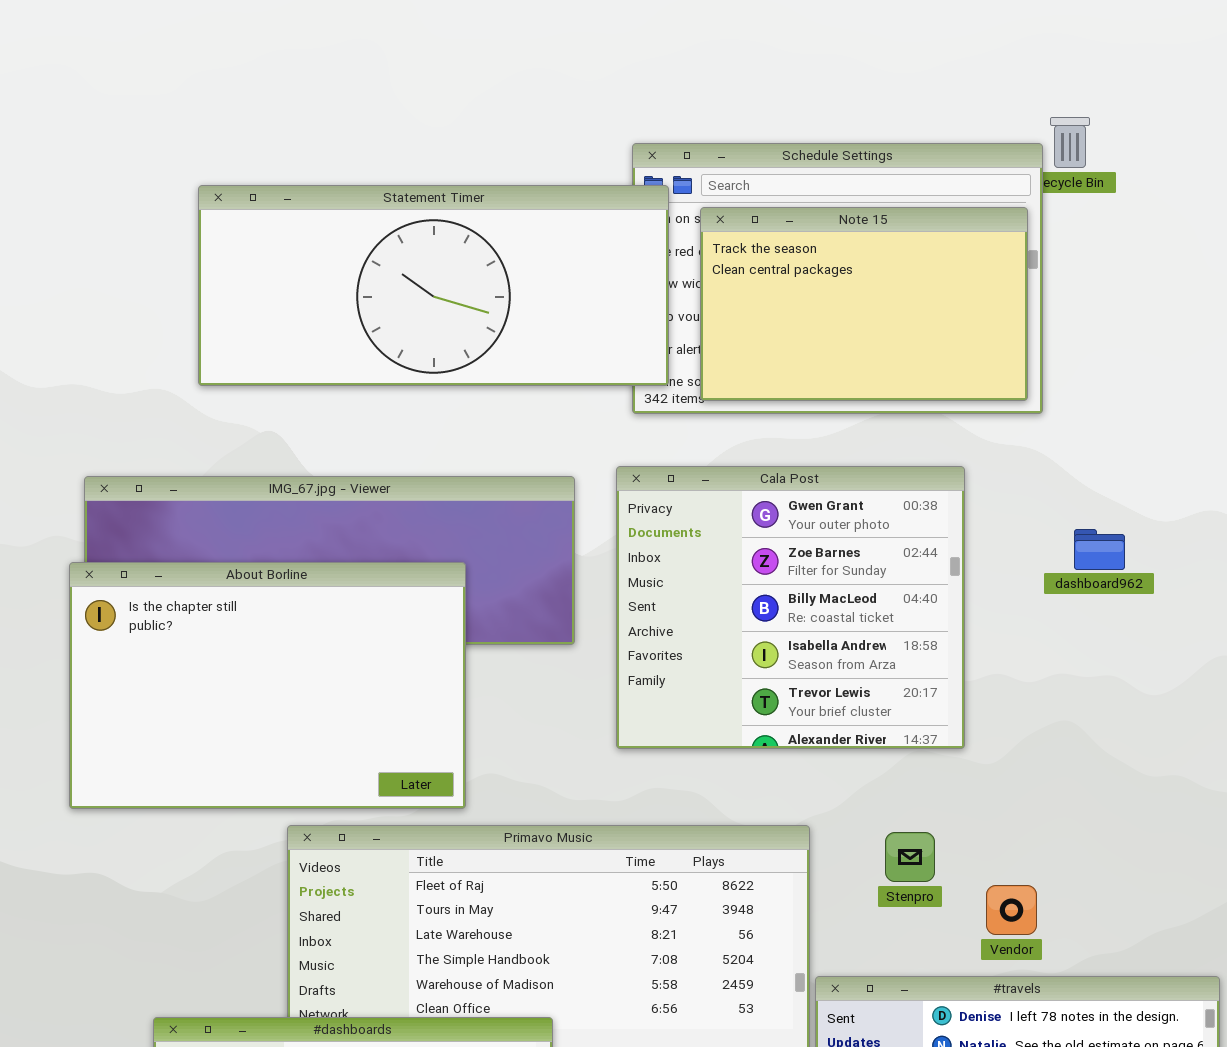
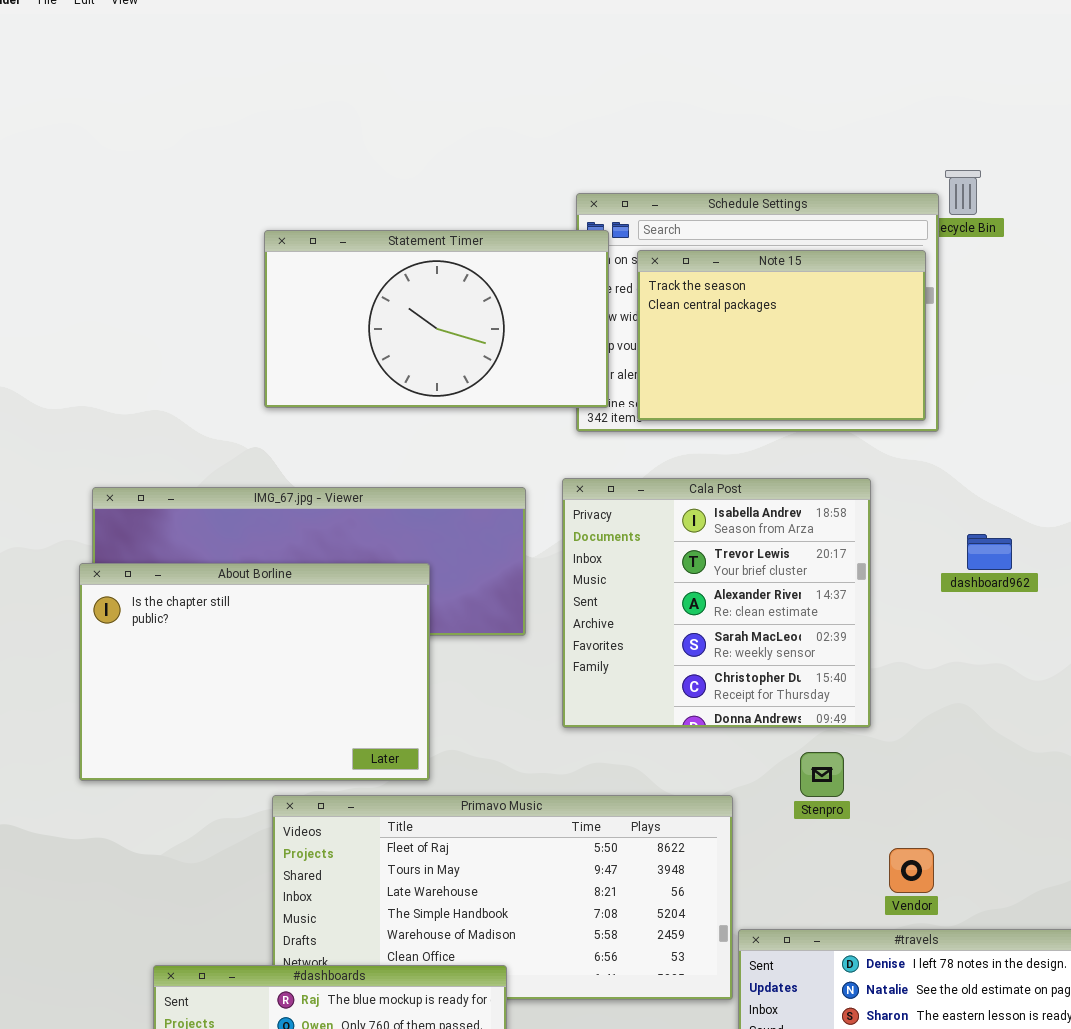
Statement Timer: [198,185,669,386] -> [264,230,609,408], resized
Cala Post: [616,466,965,749] -> [562,478,871,728], scrolled down 3 rows
Stenpro: [885,832,935,882] -> [800,752,844,797], moved

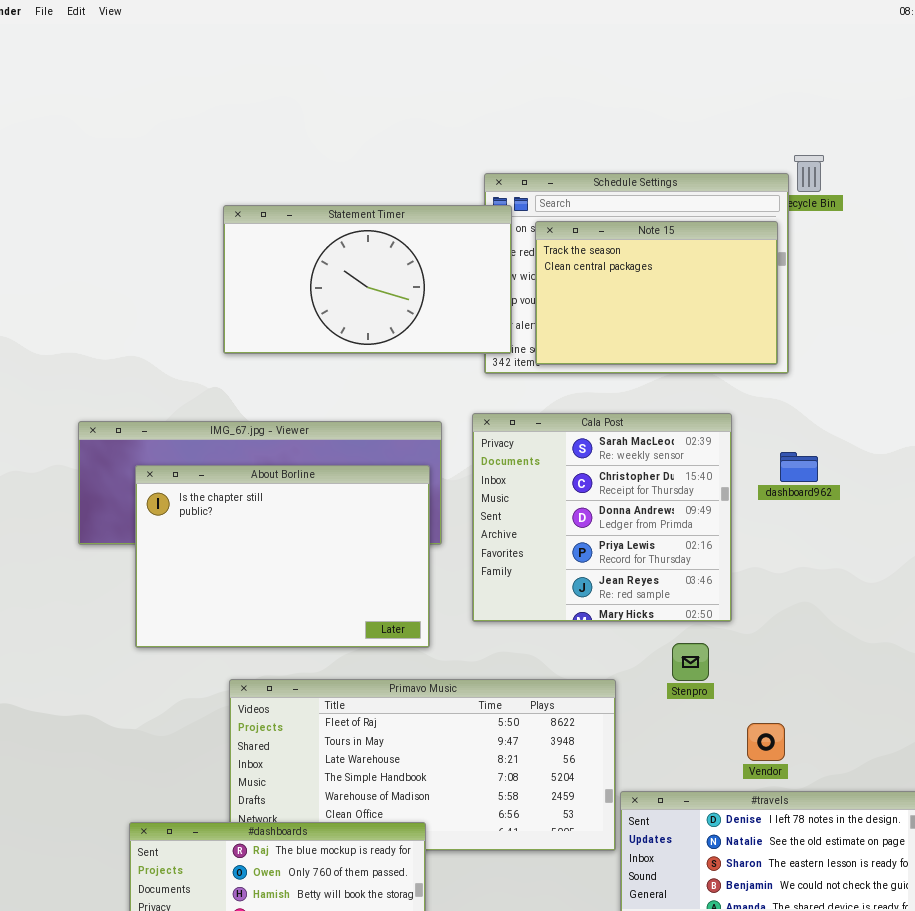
Cala Post: [562,478,871,728] -> [472,413,732,622], scrolled down 3 rows
dashboard962: [967,534,1012,570] -> [780,452,818,482], moved
About Borline: [79,563,430,781] -> [135,465,430,648], moved

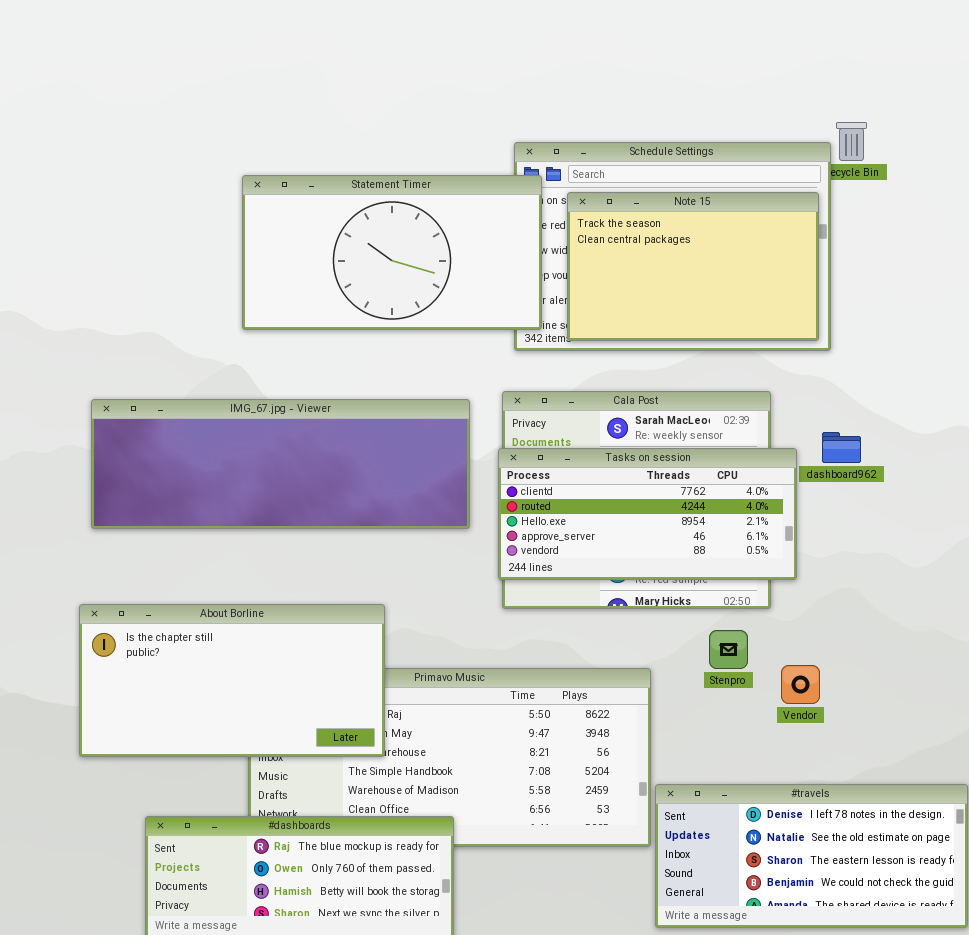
About Borline: [135,465,430,648] -> [79,604,385,757], moved, resized
Tasks on session: none -> [498,448,797,580], opened
Vendor: [747,723,785,761] -> [781,665,820,704], moved

